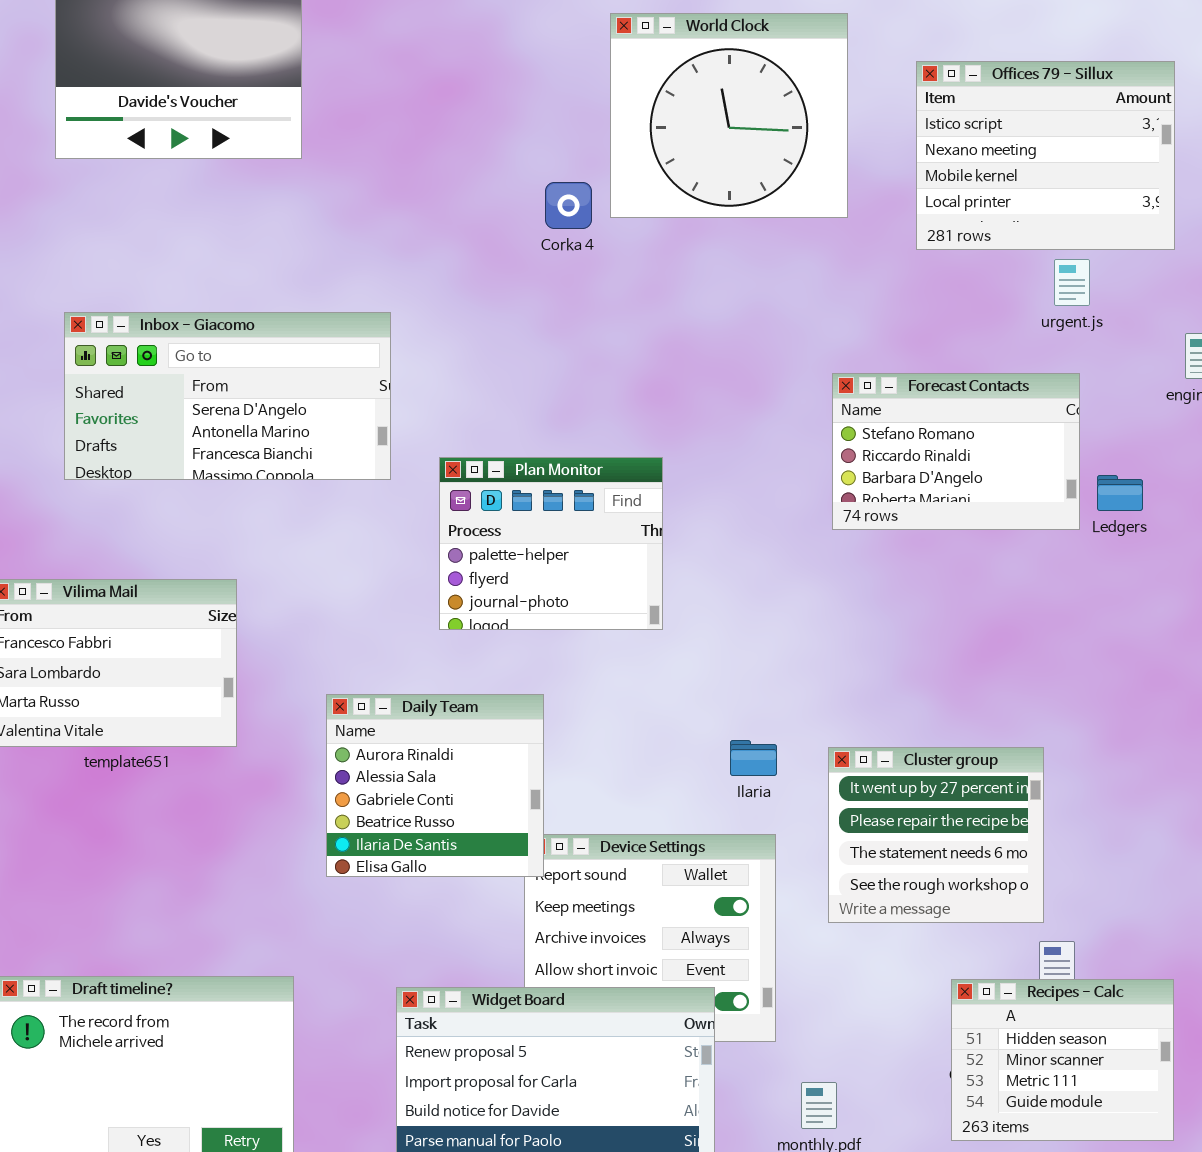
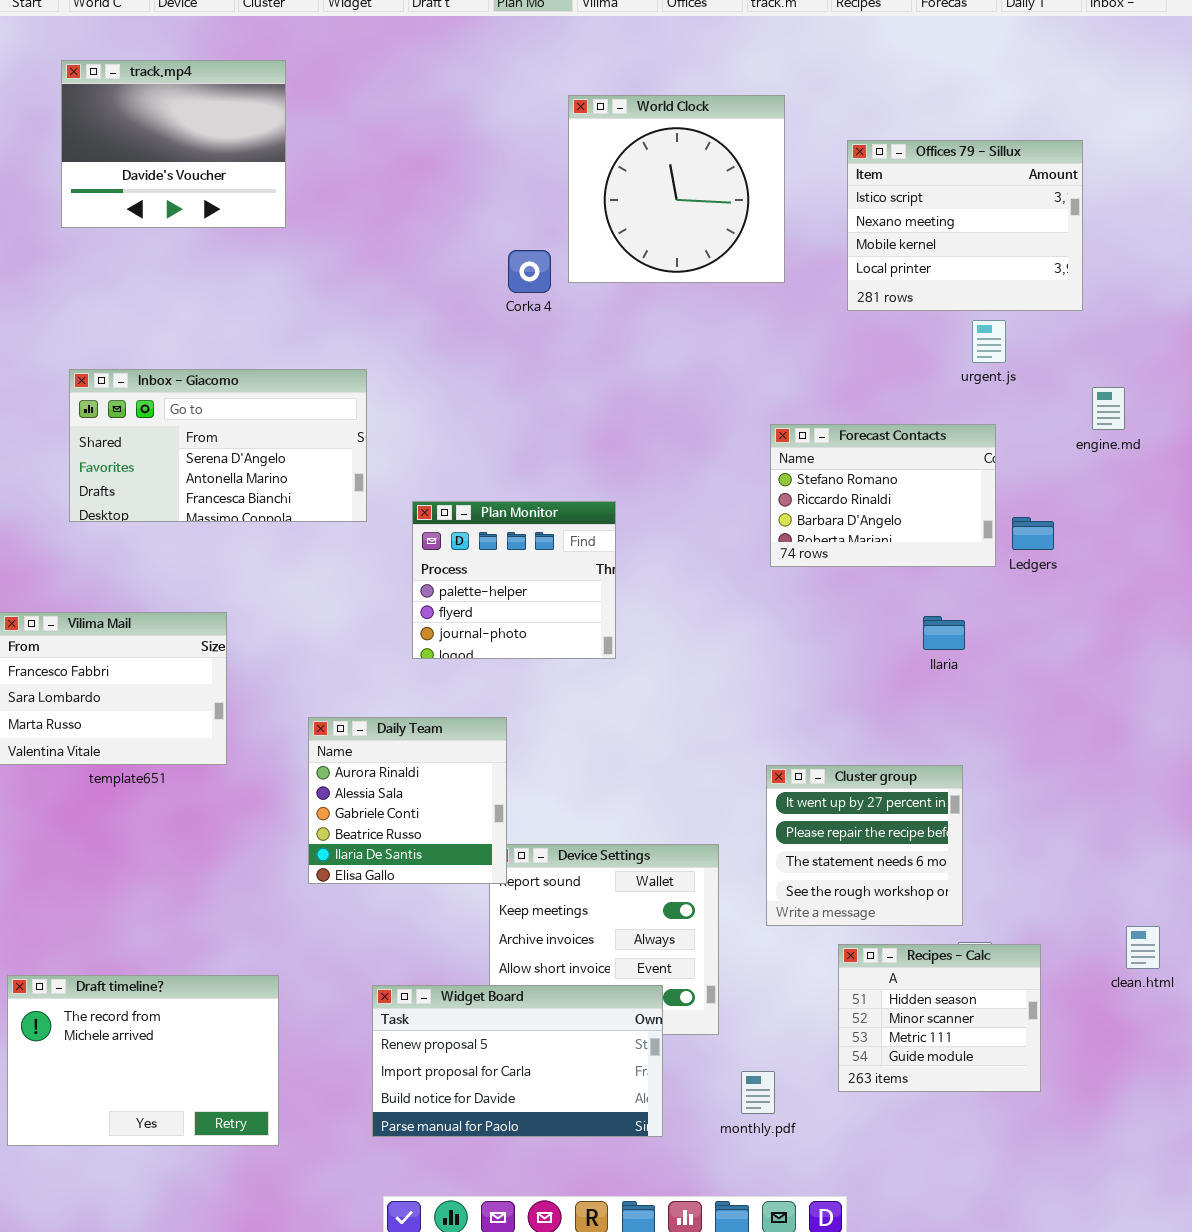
Ilaria: [730,740,777,776] -> [923,616,965,650], moved
Recipes - Calc: [951,979,1174,1141] -> [838,944,1041,1092], moved

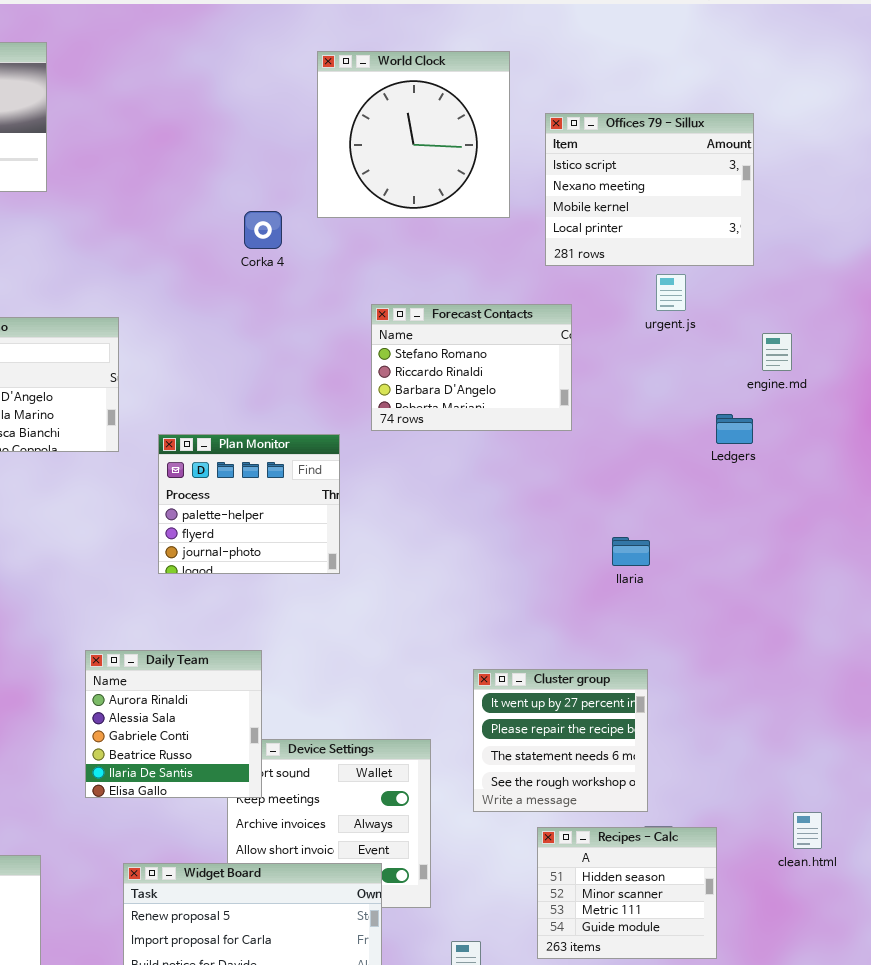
World Clock: [568,95,785,283] -> [317,51,510,218], moved
Forecast Contacts: [770,424,996,567] -> [371,304,572,431], moved
Ledgers: [1012,517,1054,550] -> [716,414,753,444], moved
Daily Team: [308,717,507,884] -> [85,650,262,798], moved

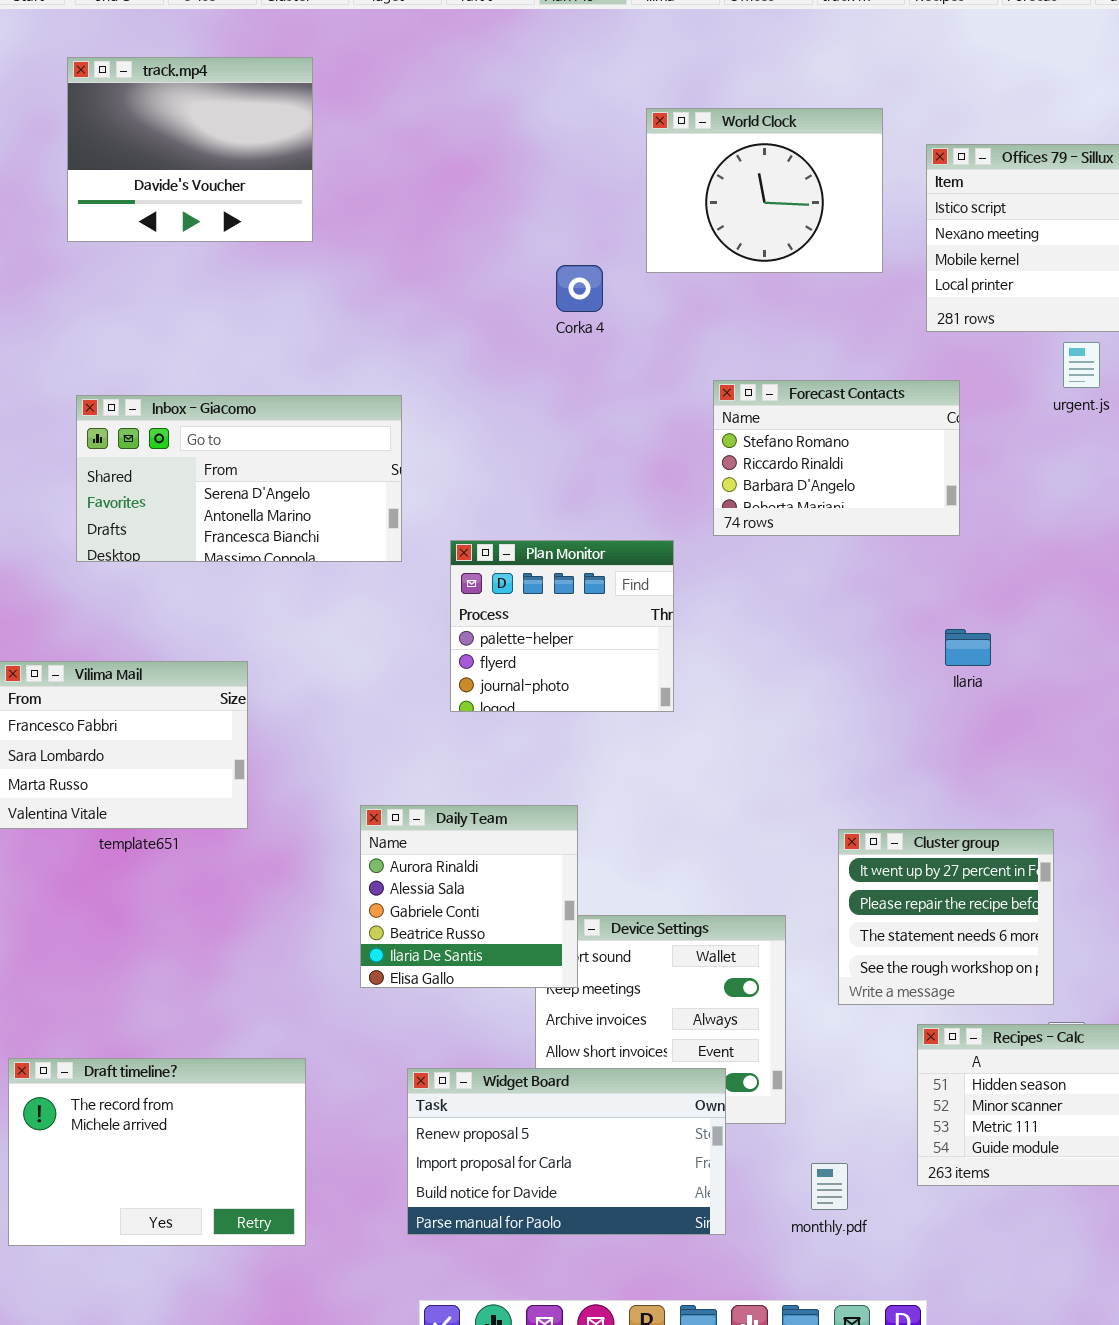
World Clock: [317,51,510,218] -> [646,108,883,273], resized
Ilaria: [612,537,650,566] -> [945,629,991,666], moved

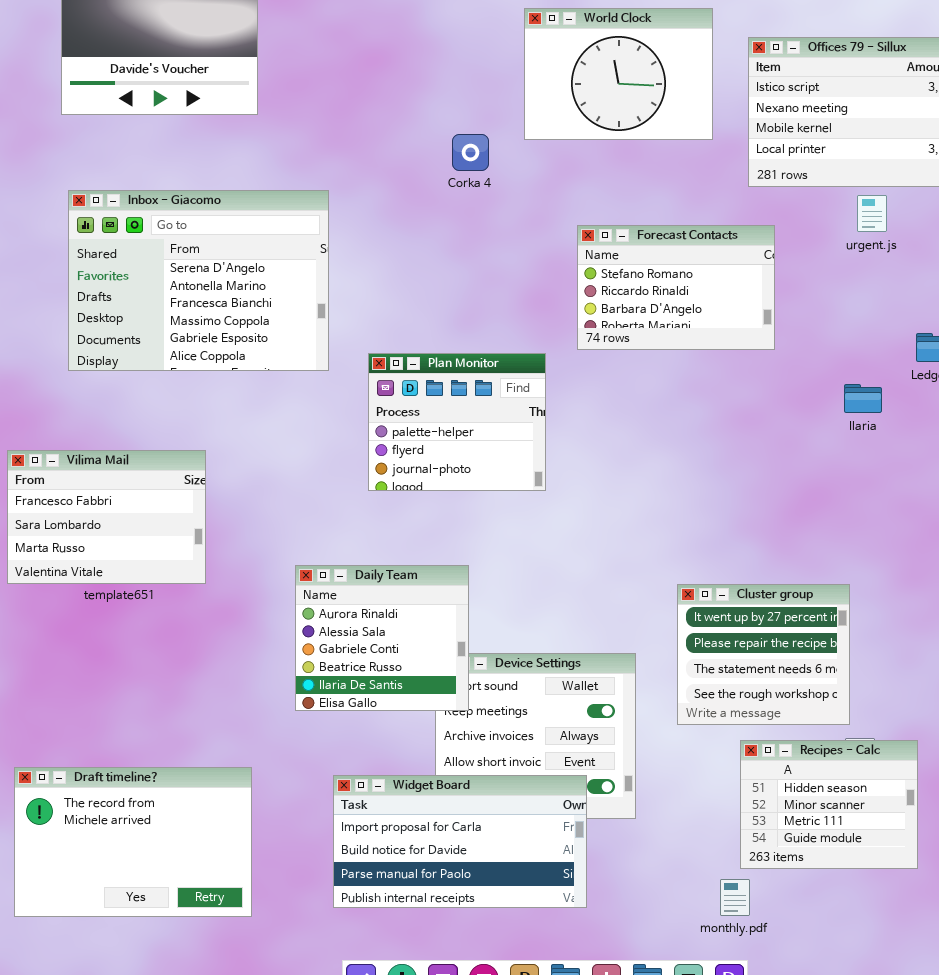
Inbox - Giacomo: [76,395,402,562] -> [68,190,329,371], resized
Ilaria: [945,629,991,666] -> [844,384,882,413], moved
Widget Board: [407,1068,726,1235] -> [333,775,587,908], scrolled down 1 row
monthly.pdf: [811,1163,848,1210] -> [720,879,750,916], moved

